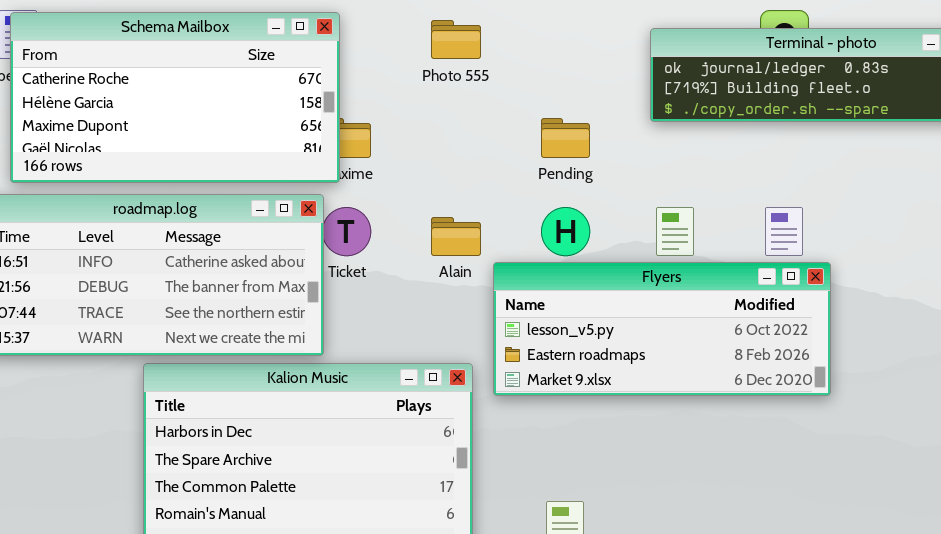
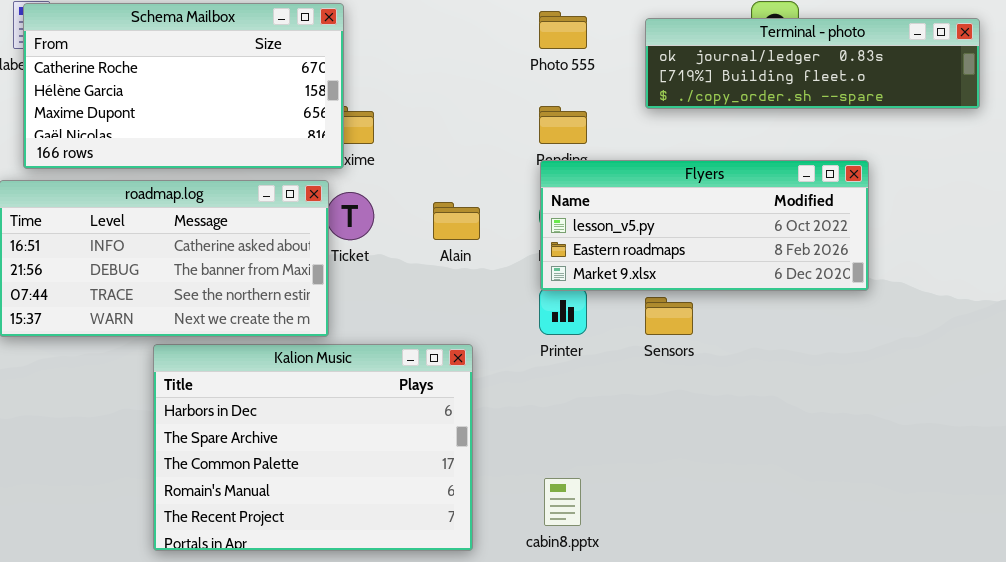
Photo 555: [431,20,481,59] -> [539,11,587,49], moved
Flyers: [493,262,831,396] -> [540,160,869,291], moved

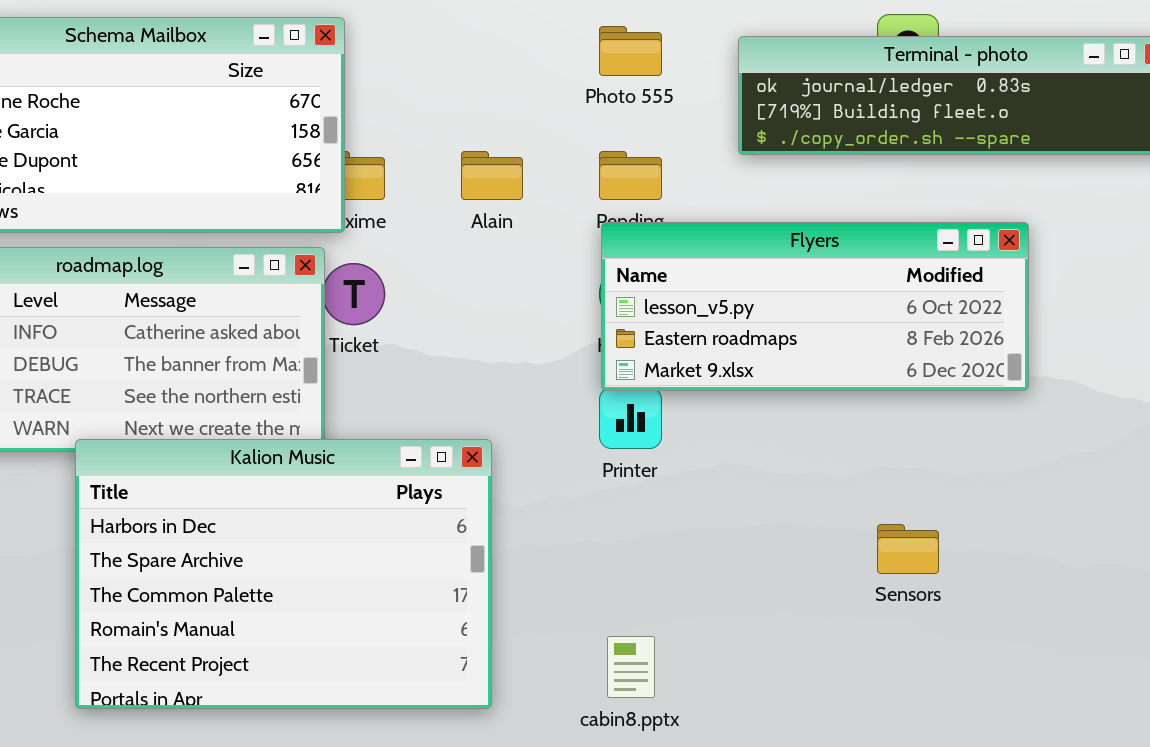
Alain: [433,202,480,240] -> [461,151,523,200], moved
Sensors: [645,297,693,335] -> [877,524,939,574], moved
Kalion Music: [153,344,473,551] -> [75,439,492,709], moved

